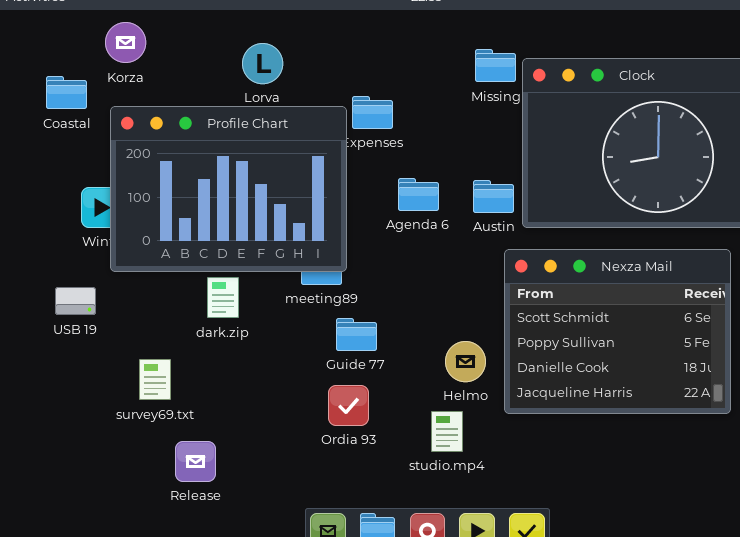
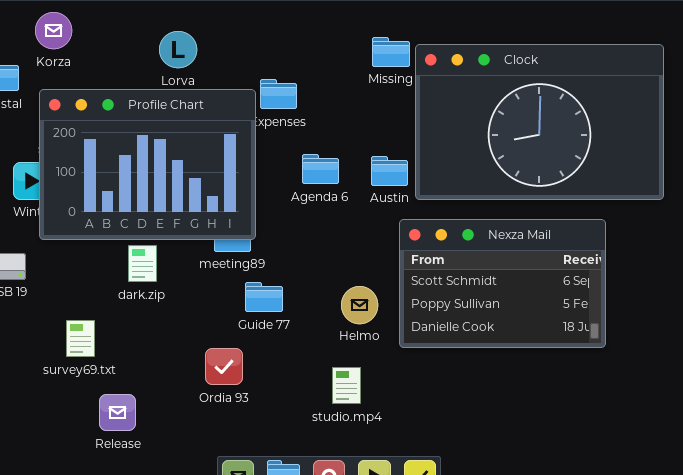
Nexza Mail: [504,249,731,414] -> [399,219,606,348], resized
Helmo: [445,341,486,382] -> [341,286,378,324], moved
Ordia 93: [328,385,369,426] -> [205,348,243,385], moved

